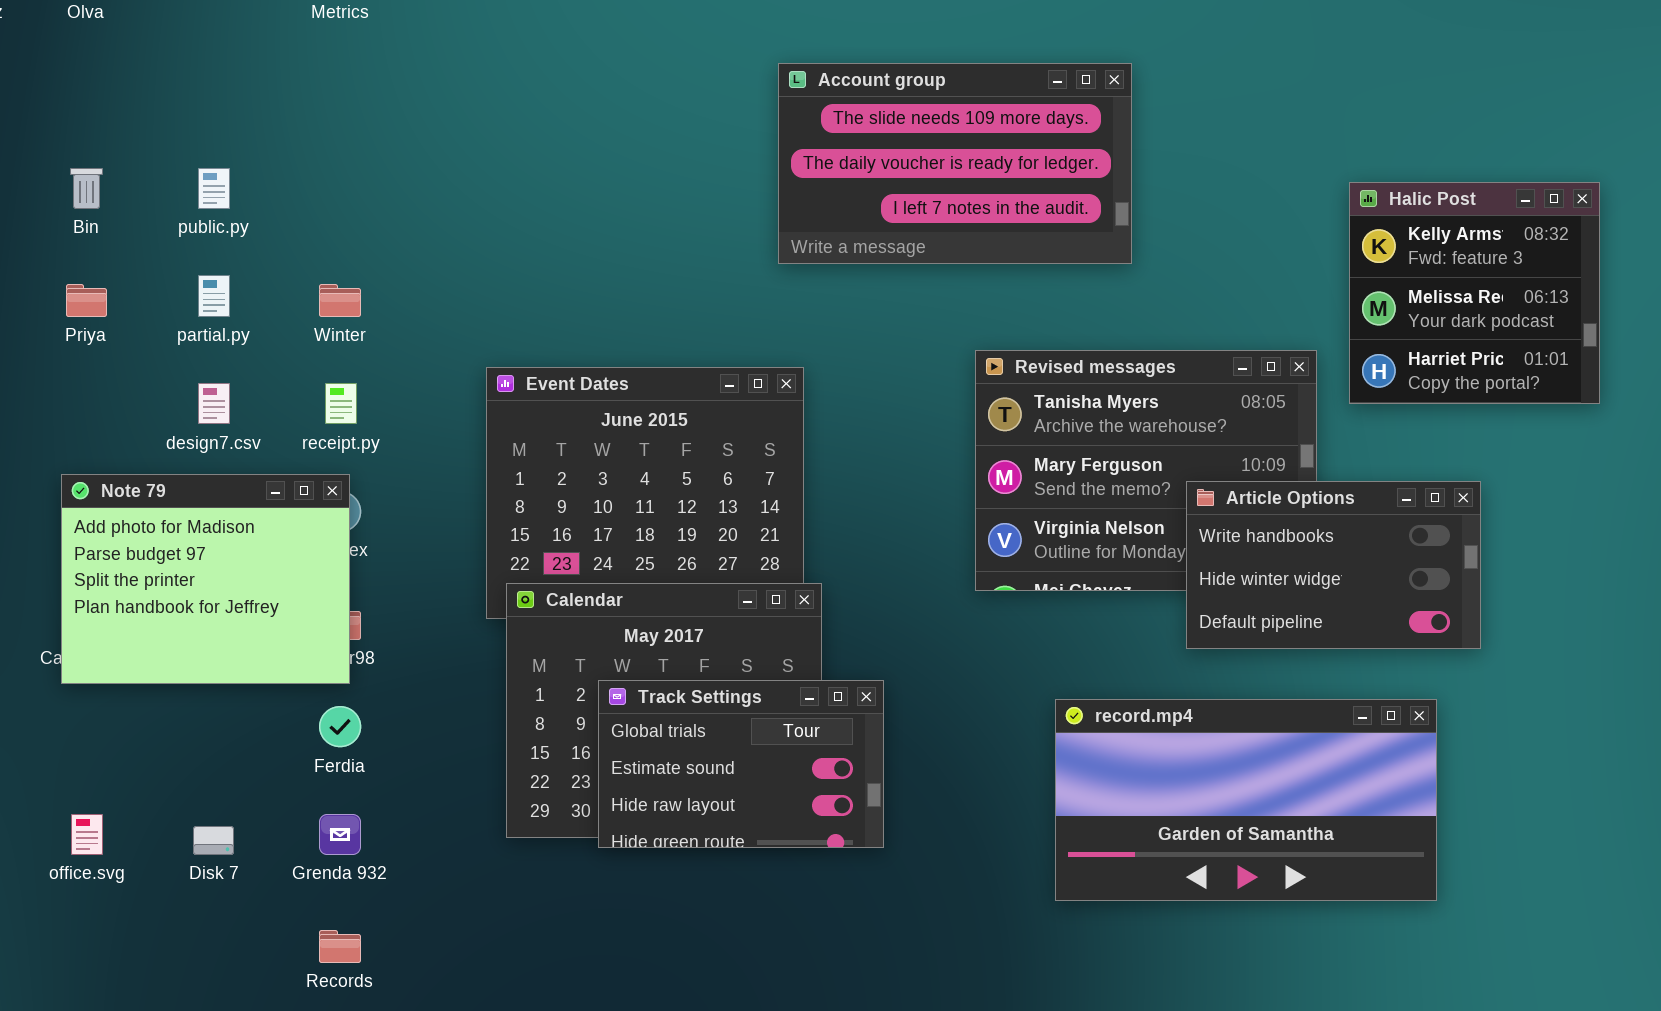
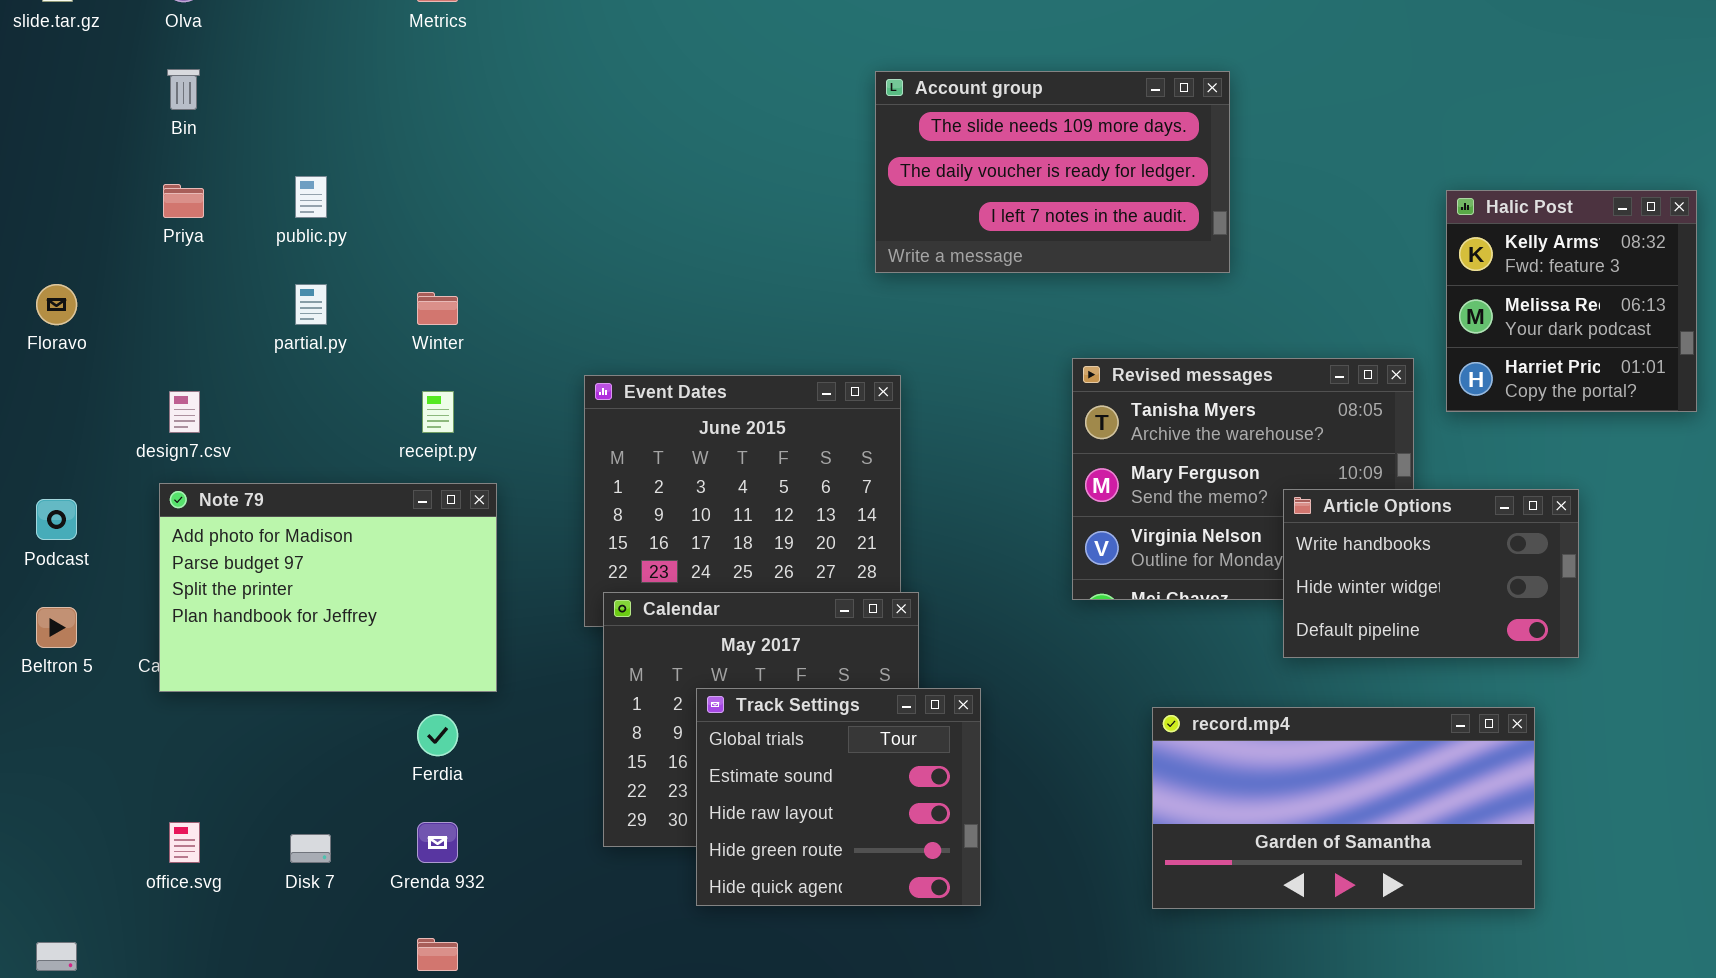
Bin: [70,168,103,209] -> [167,69,200,110], moved
Priya: [66,284,107,317] -> [163,184,204,218], moved
design7.csv: [198,383,230,424] -> [169,391,200,433], moved
Note 79: [61,474,350,684] -> [159,483,497,692], resized
Track Settings: [598,680,884,848] -> [696,688,981,906], resized

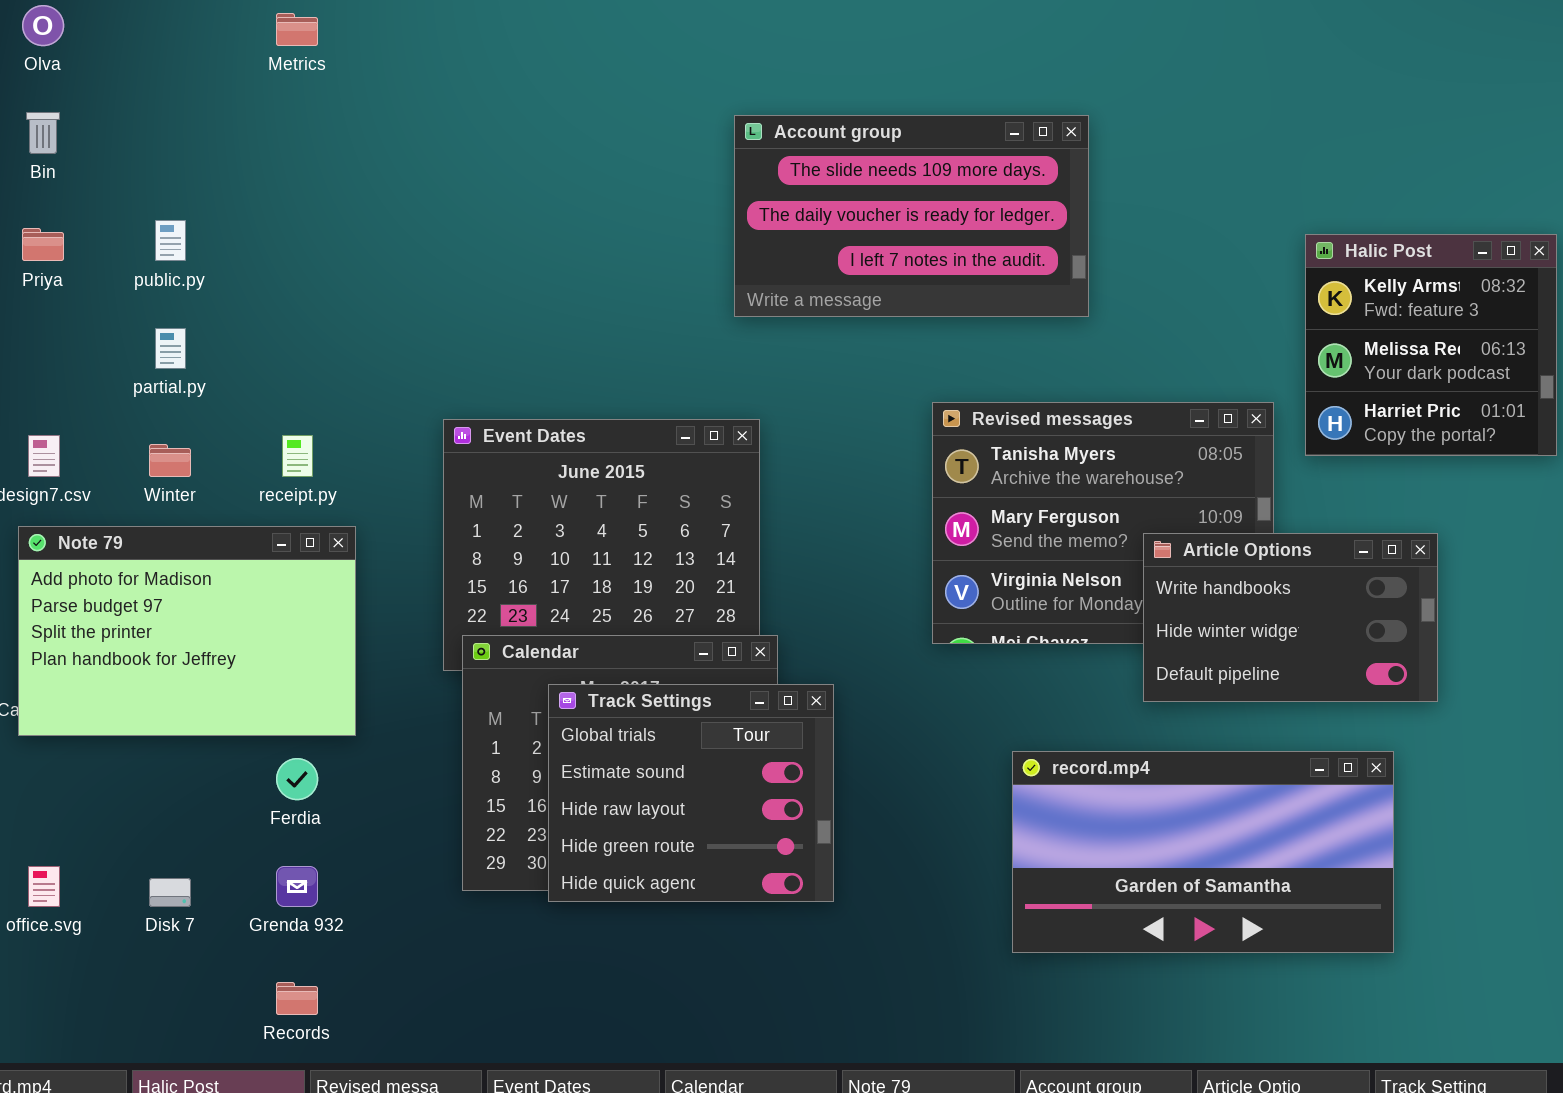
Winter: [417,292,458,325] -> [149,444,191,477], moved
Track Settings: [696,688,981,906] -> [548,684,834,902], moved

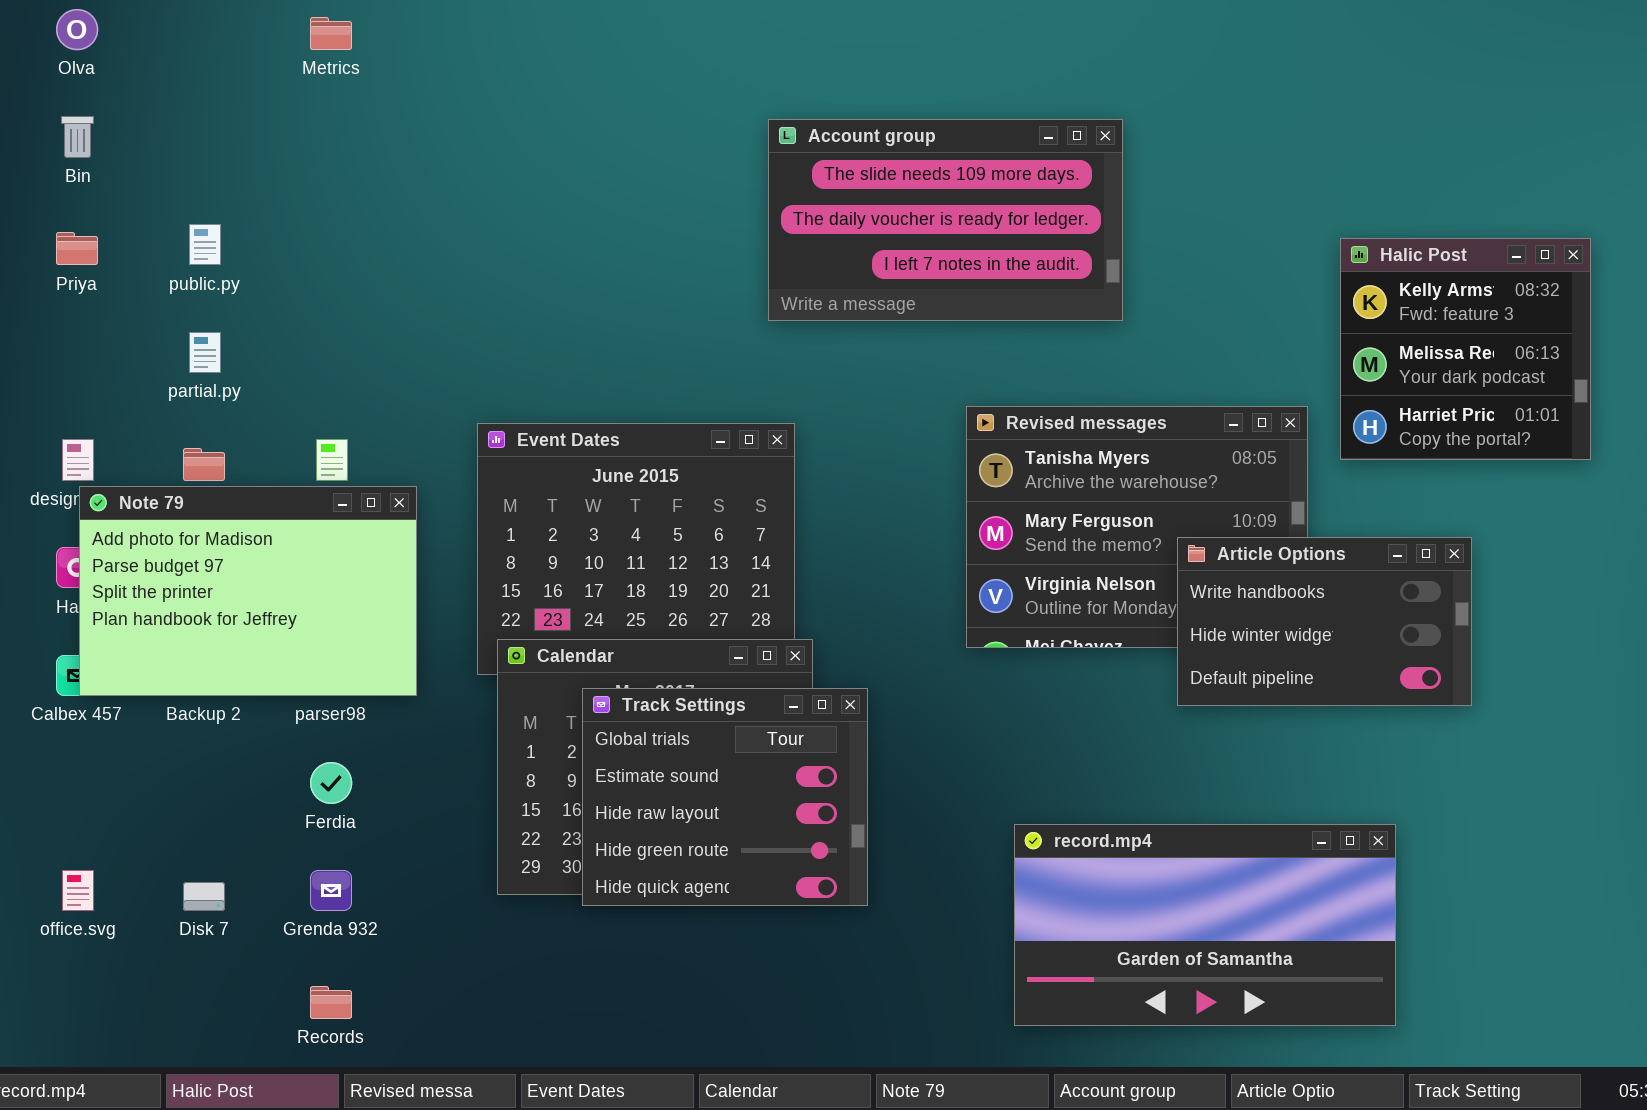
Note 79: [18,526,356,736] -> [79,486,417,696], moved
record.mp4: [1012,751,1394,953] -> [1014,824,1396,1026], moved

